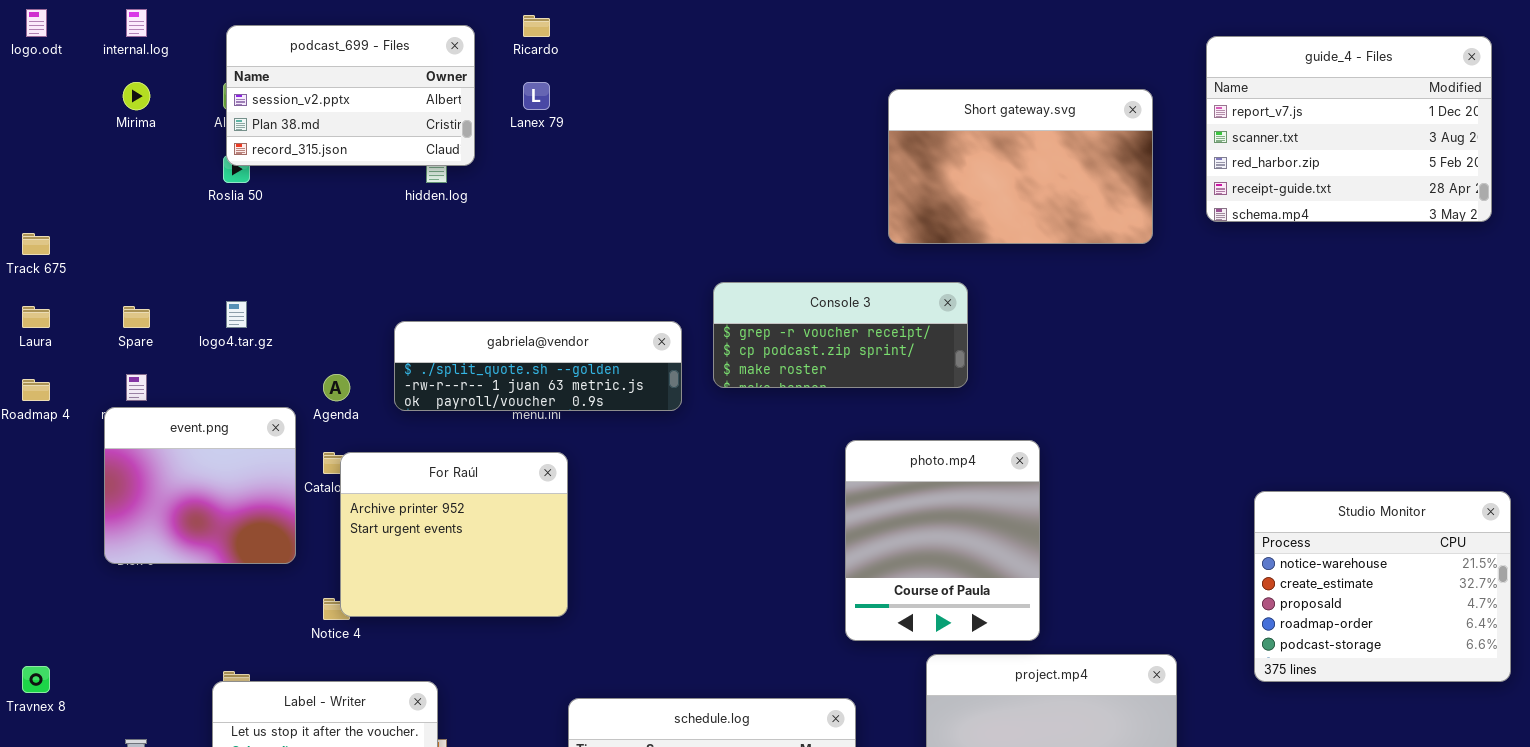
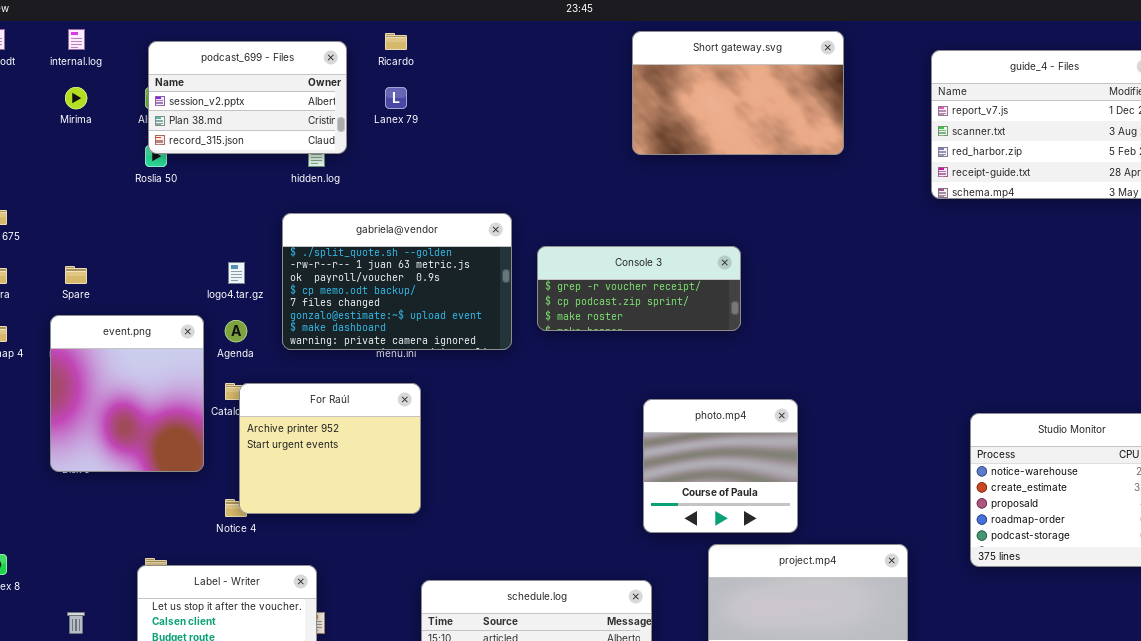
Short gateway.svg: [888,89,1153,244] -> [632,31,844,155], moved
logo4.tar.gz: [226,301,247,328] -> [228,262,245,284], moved
gabriela@vendor: [394,321,682,411] -> [282,213,512,350], resized
event.png: [104,407,296,564] -> [50,315,204,472], resized
photo.mp4: [845,440,1040,641] -> [643,399,798,533], resized

